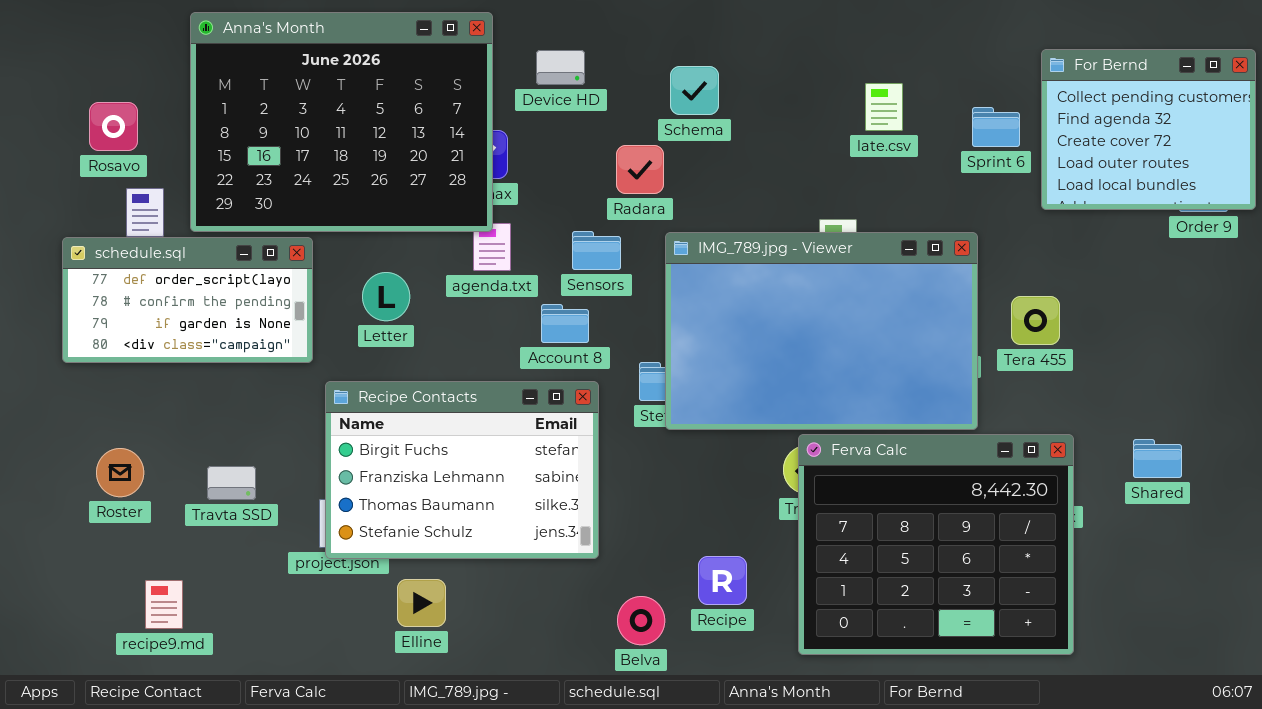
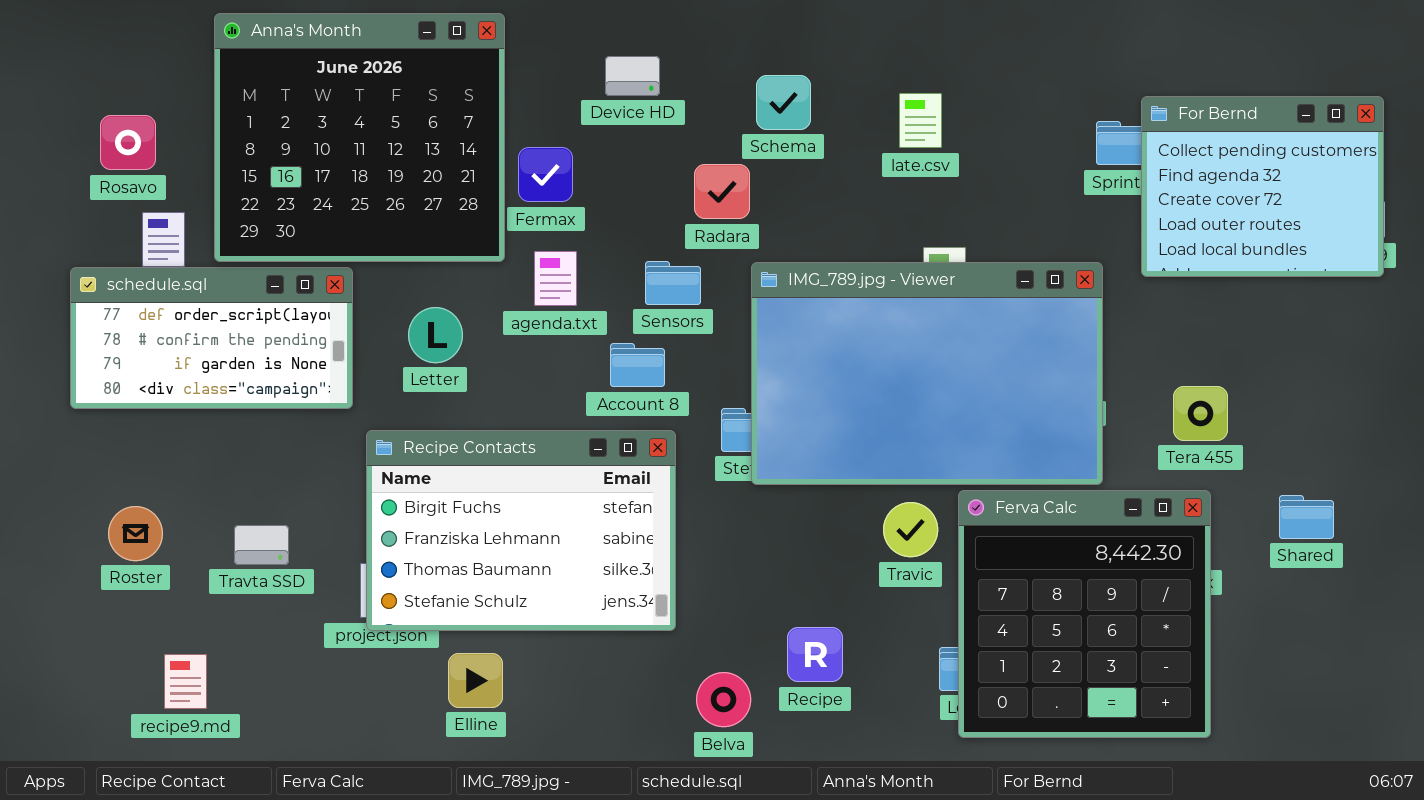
Anna's Month: [190,12,493,232] -> [214,13,505,262], resized
For Bernd: [1041,49,1256,210] -> [1141,96,1384,277], moved
late.csv: [865,83,903,131] -> [899,93,942,148], moved
Tera 455: [1011,296,1060,345] -> [1173,386,1228,441], moved
Ferva Calc: [798,434,1074,655] -> [958,490,1211,738], resized

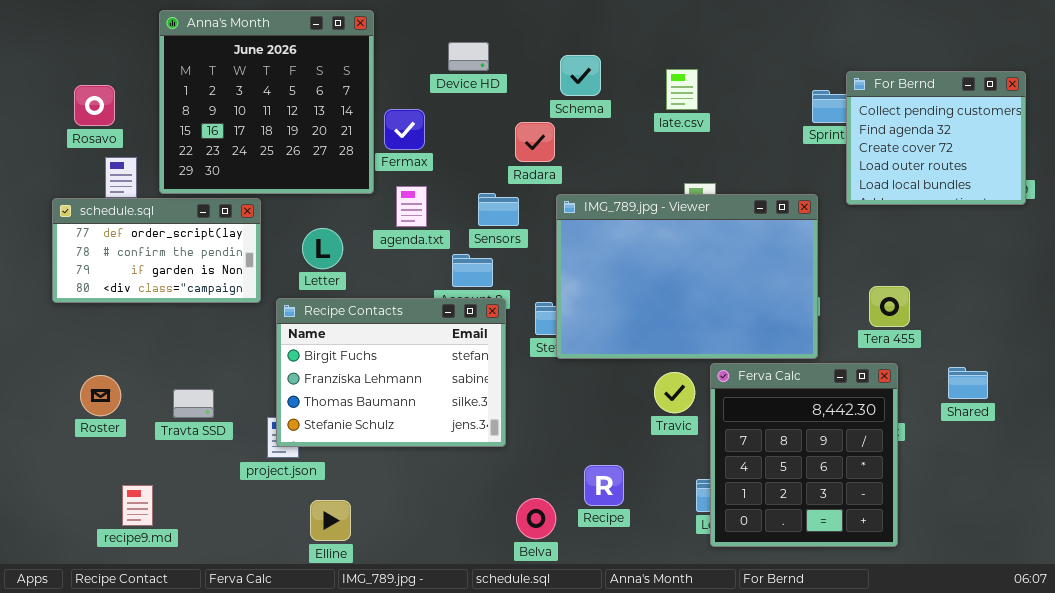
Recipe Contacts: [366,430,676,631] -> [276,298,506,447], moved
Elline: [448,653,503,708] -> [310,500,351,541], moved

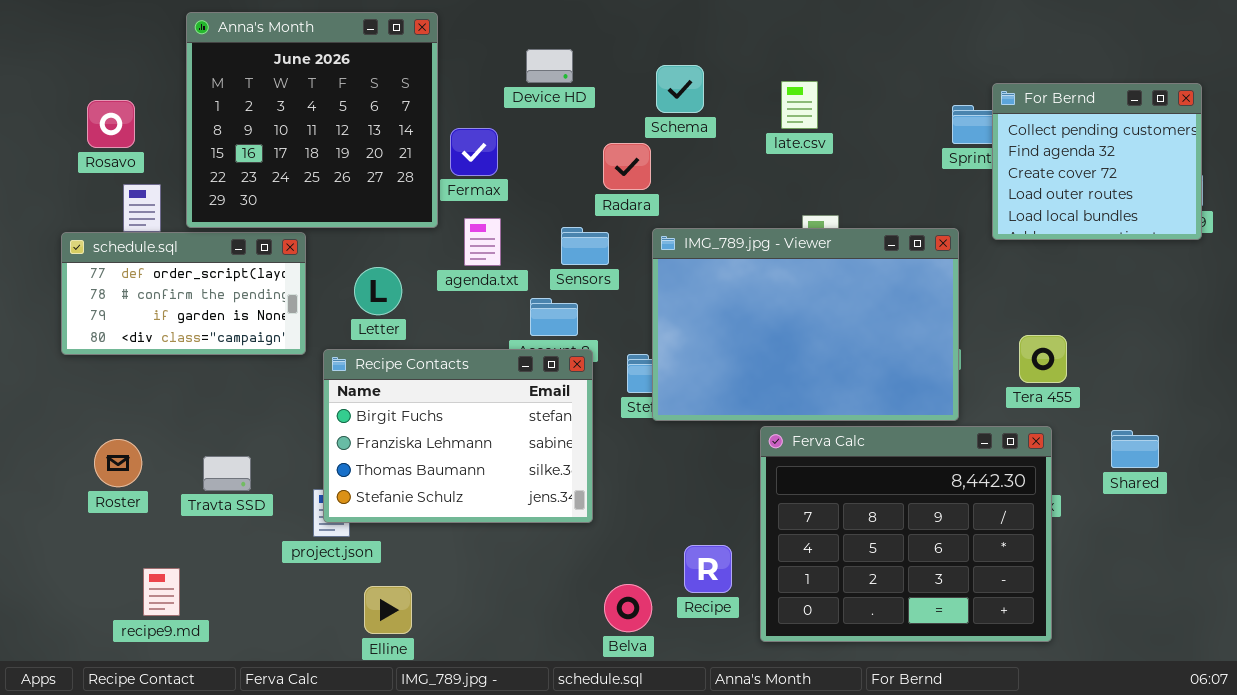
Ferva Calc: [710,363,898,547] -> [760,426,1052,642], resized

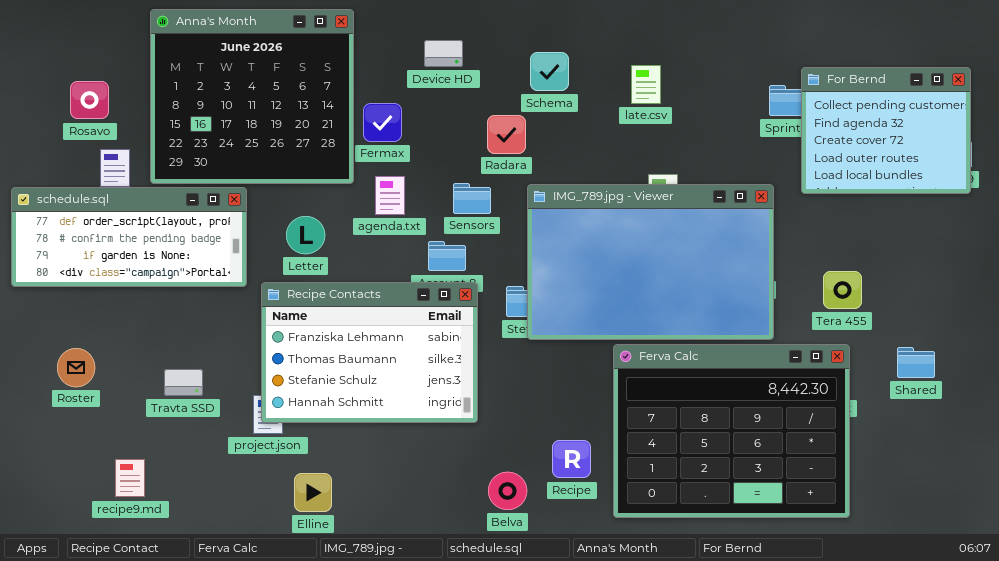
schedule.sql: [61,232,306,355] -> [11,187,247,287], resized
Recipe Contacts: [323,349,593,523] -> [261,282,478,423], scrolled down 1 row
Roster: [94,439,142,487] -> [57,348,95,387], moved

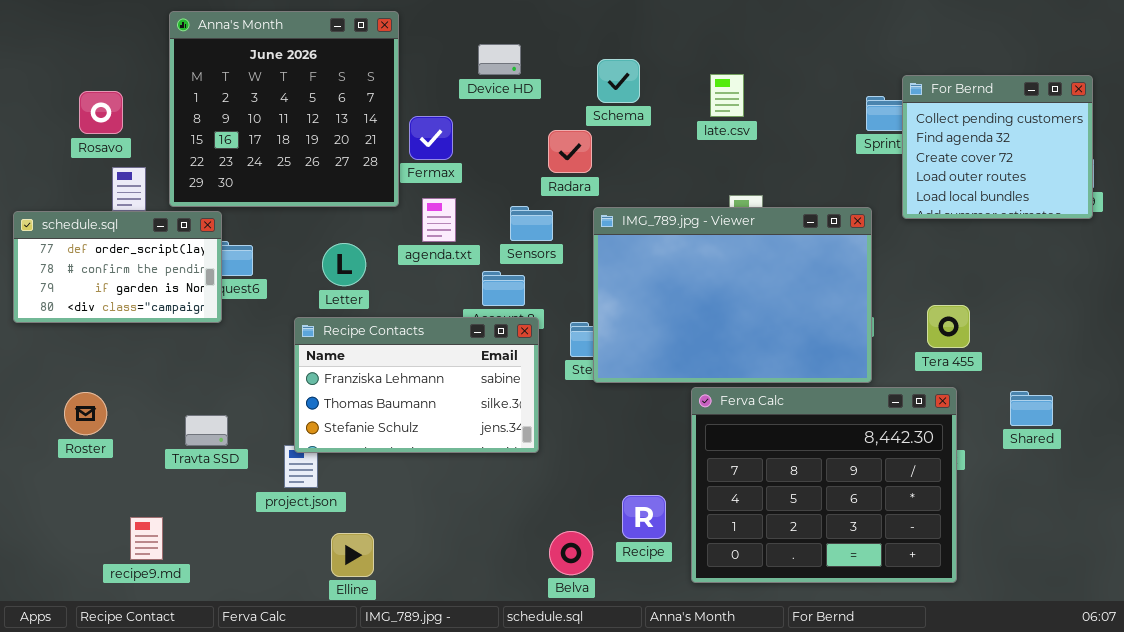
schedule.sql: [11,187,247,287] -> [13,211,222,323], resized
Recipe Contacts: [261,282,478,423] -> [294,317,539,453], resized

